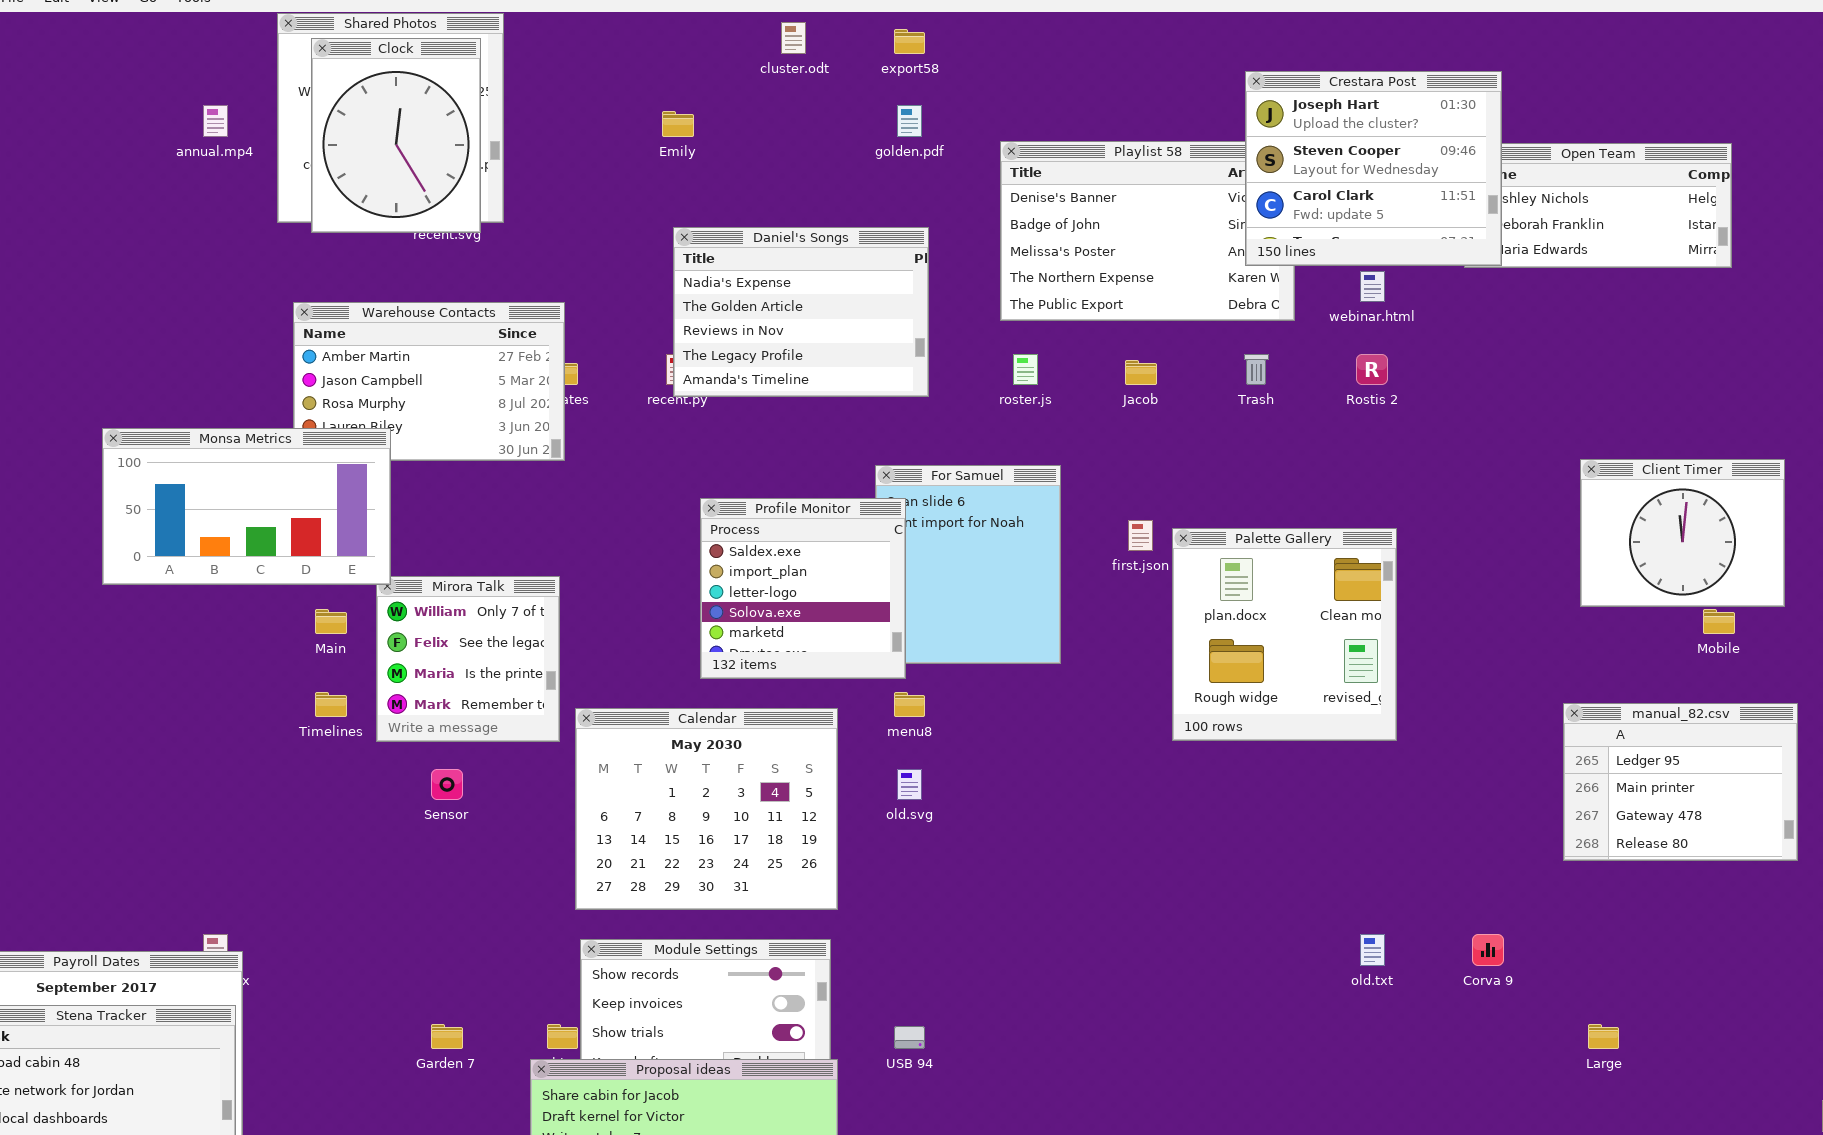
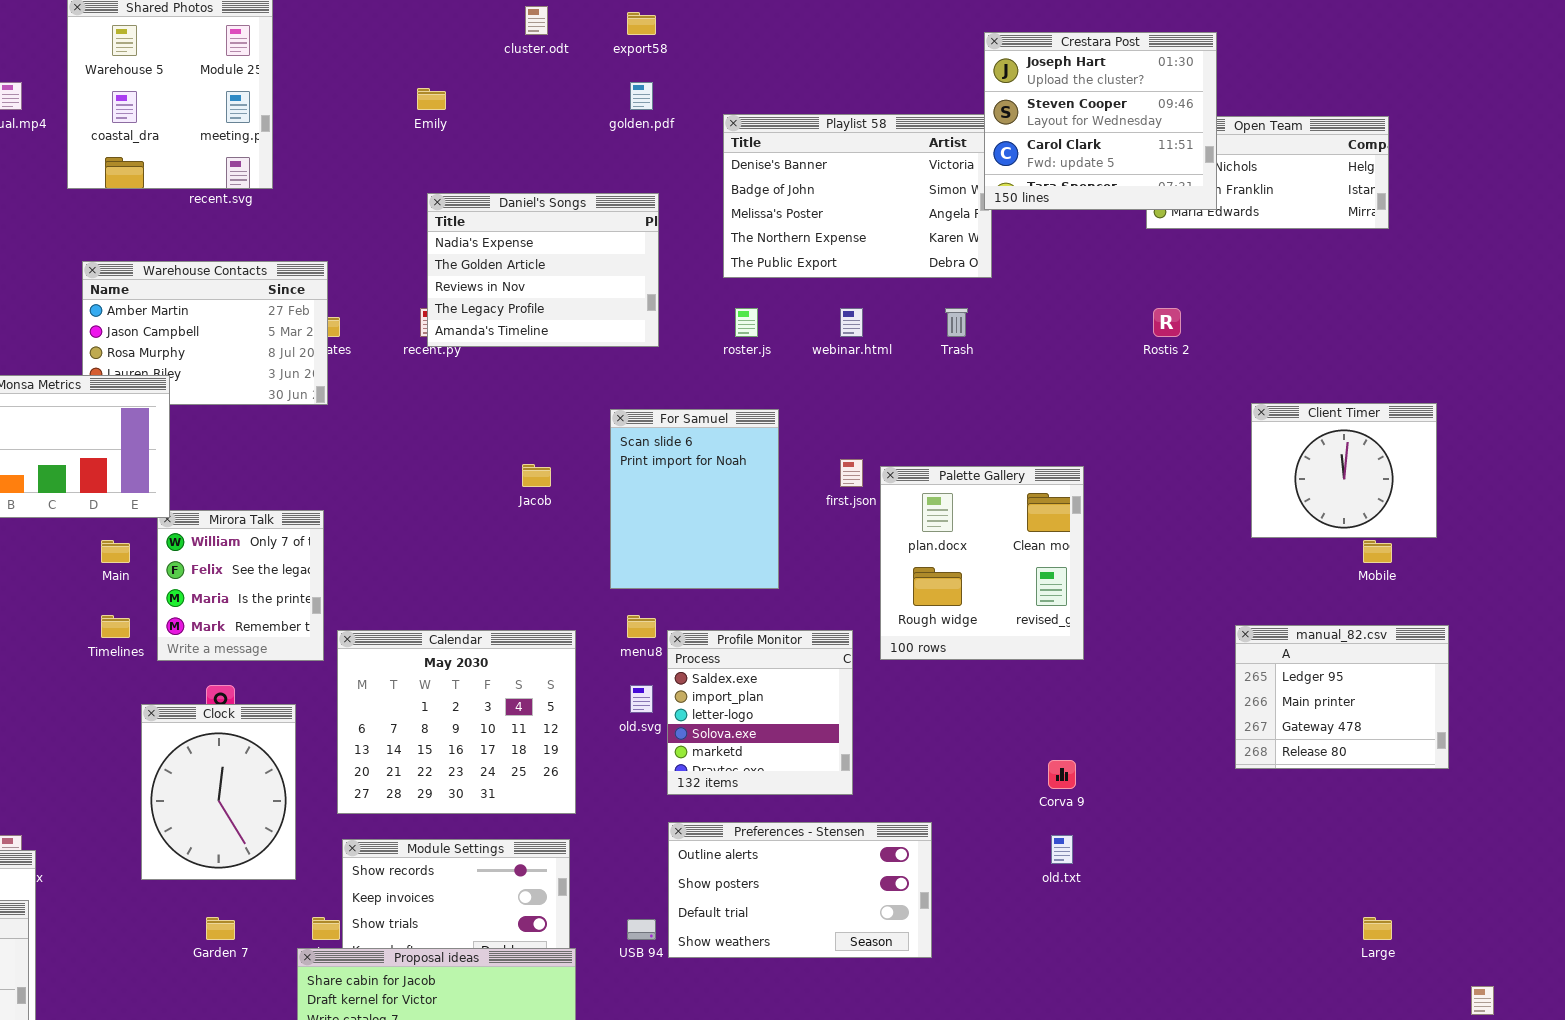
Clock: [311,38,481,233] -> [141,704,296,880], moved
Crestara Post: [1245,71,1502,266] -> [984,32,1217,210], moved
webinar.html: [1360,271,1385,302] -> [840,308,863,337], moved
Rostis 2: [1356,354,1388,385] -> [1153,308,1181,337], moved
Jacob: [1125,360,1157,385] -> [522,464,551,487], moved
Profile Monitor: [700,498,906,679] -> [667,630,853,795], moved
Preferences - Stensen: none -> [668,822,932,958], opened
Corva 9: [1472,934,1504,966] -> [1048,760,1076,789], moved
Large: [1588,1024,1619,1049] -> [1363,917,1392,940], moved

